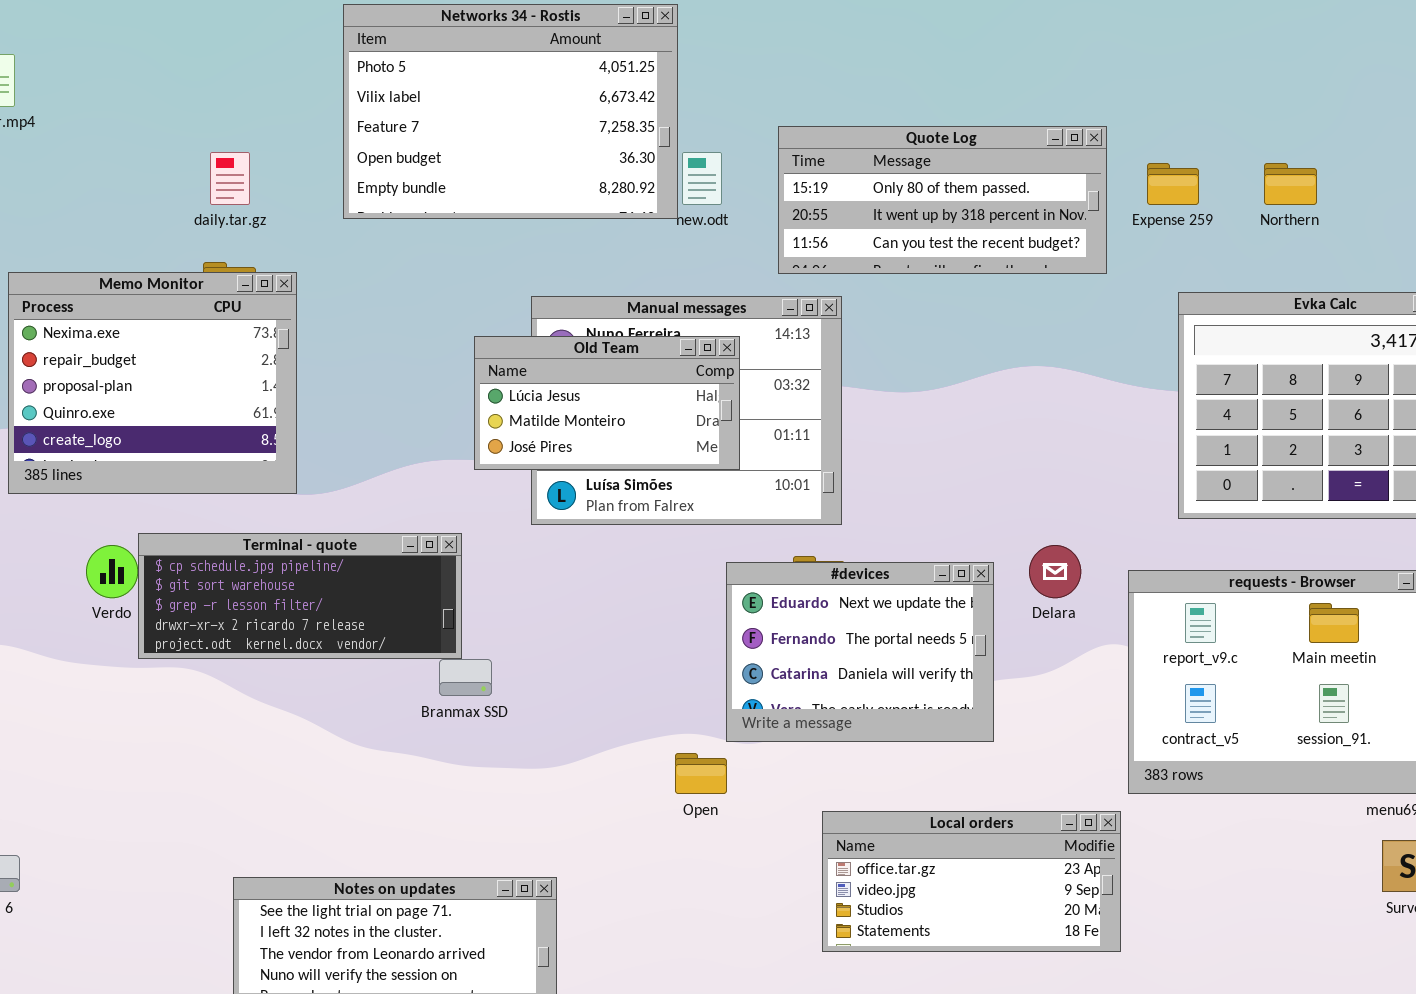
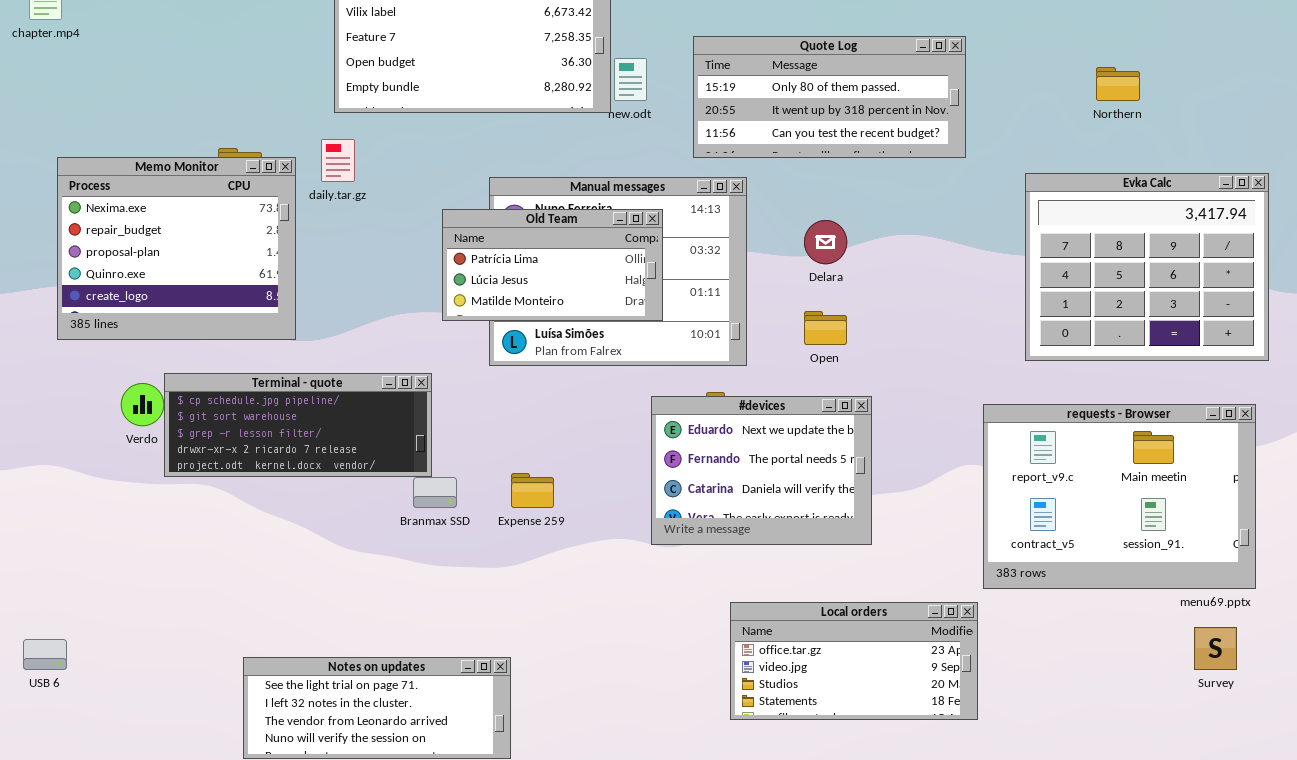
daily.tar.gz: [210,152,250,205] -> [321,139,355,182], moved
Expense 259: [1147,163,1199,205] -> [511,473,554,508], moved
Old Team: [474,336,740,470] -> [442,209,663,321], scrolled up 1 row
Delara: [1029,545,1081,598] -> [804,220,847,264], moved
Open: [675,753,727,794] -> [804,311,847,345], moved

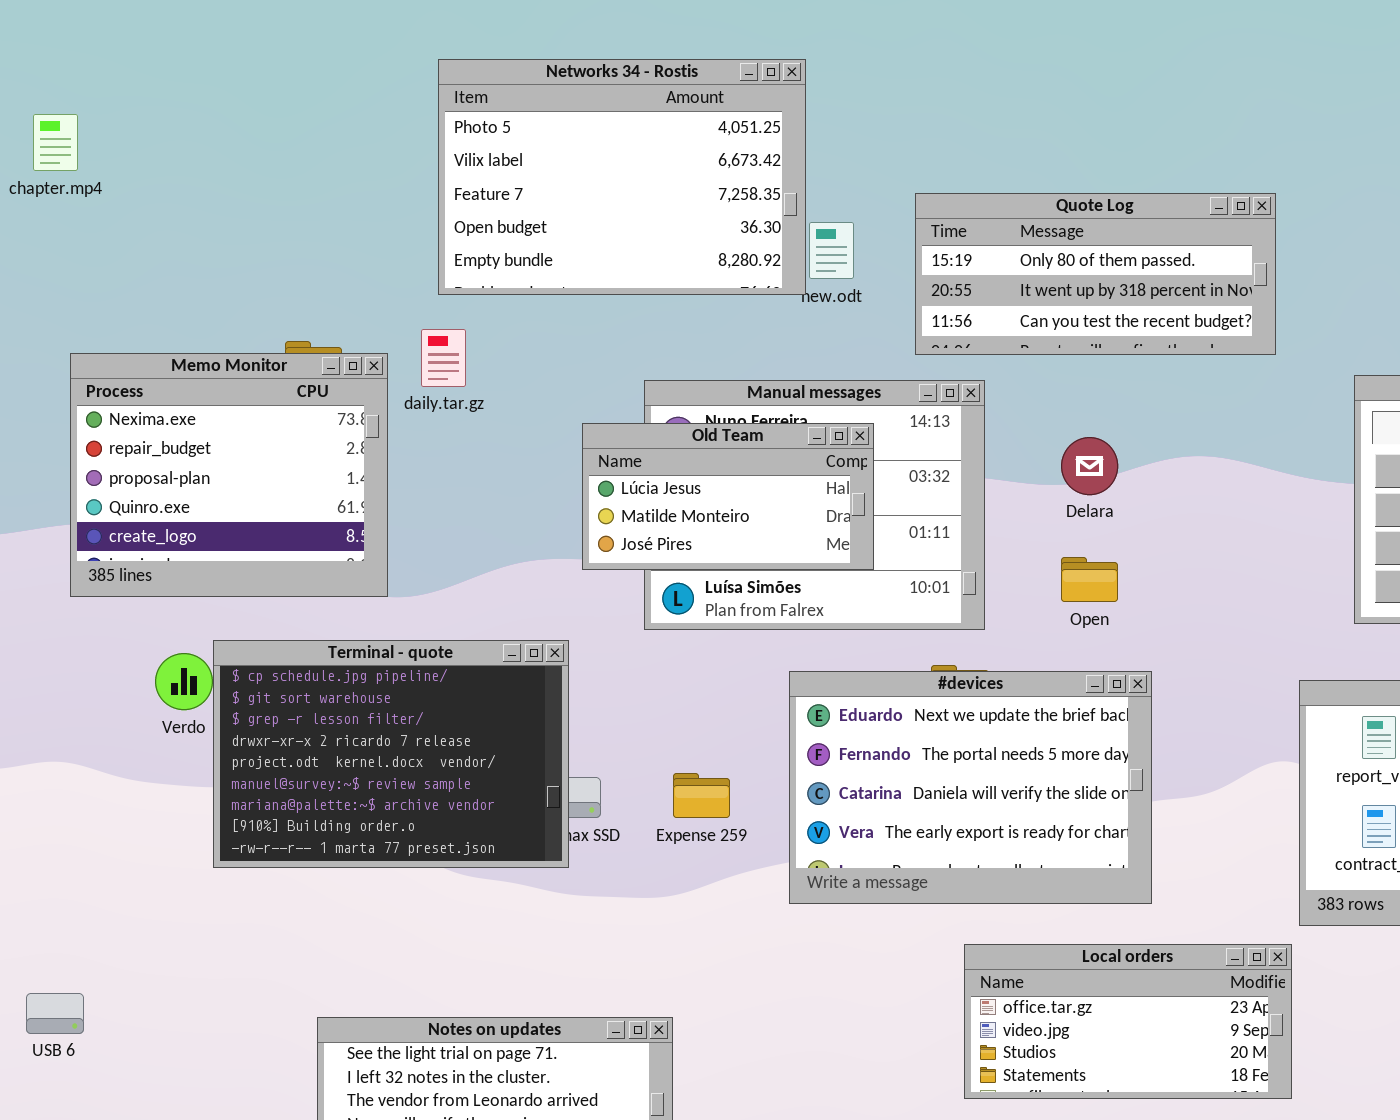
Old Team: [442,209,663,321] -> [582,423,874,570], scrolled down 1 row
Terminal - quote: [164,373,432,477] -> [213,640,569,868], resized
#devices: [651,396,872,545] -> [789,671,1152,904], resized

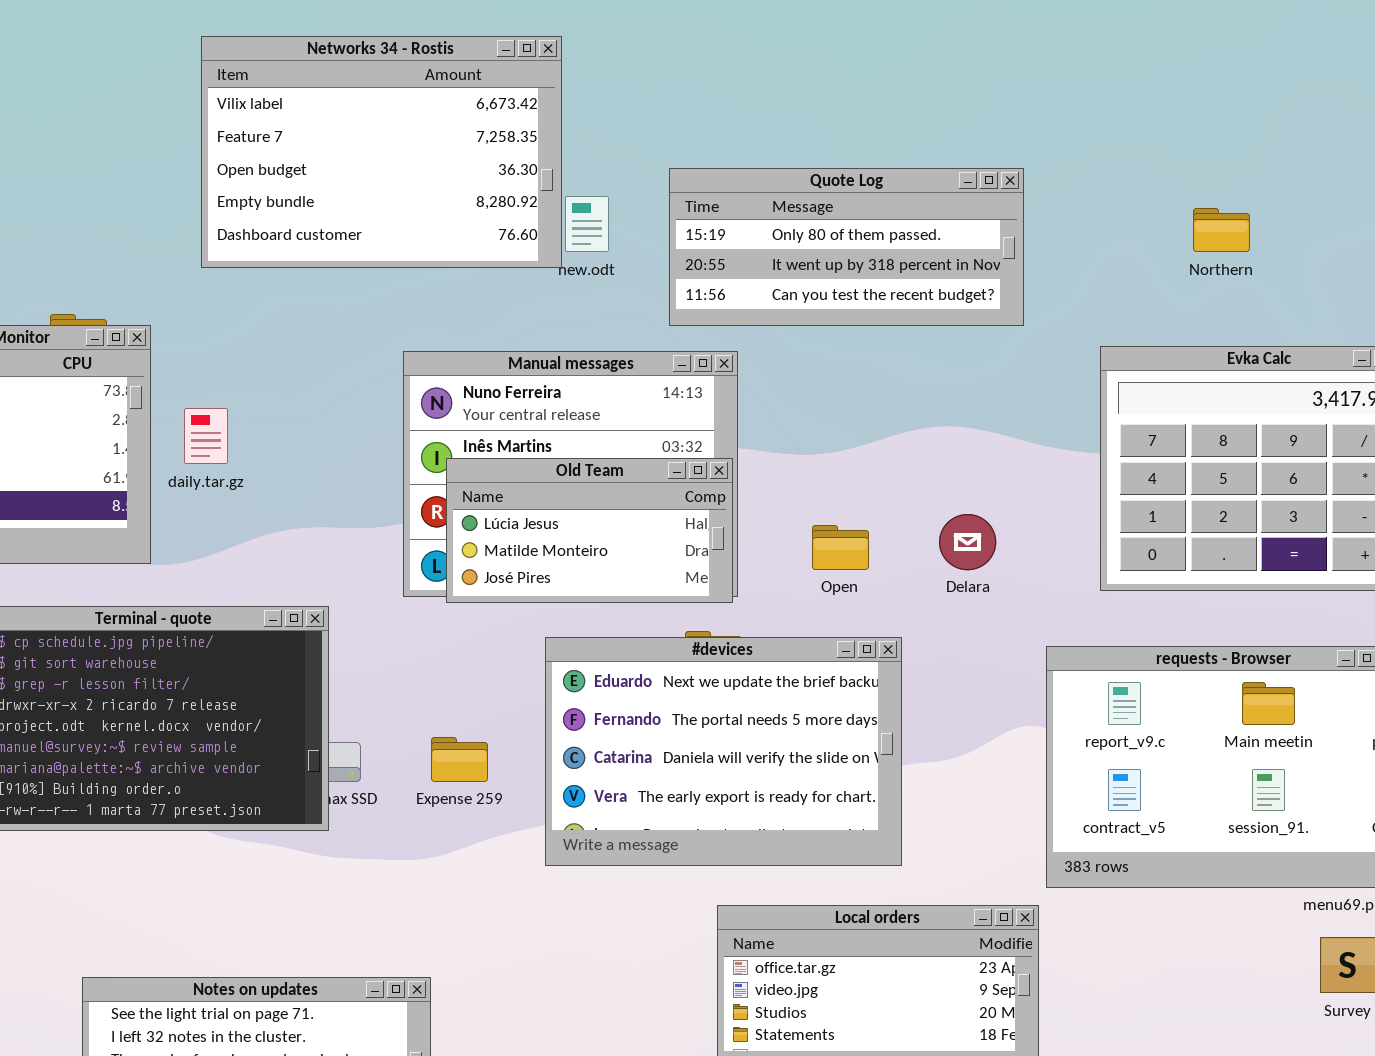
Networks 34 - Rostis: [438,59,806,295] -> [201,36,562,268], scrolled down 1 row
daily.tar.gz: [421,329,466,387] -> [184,408,228,464], moved
Old Team: [582,423,874,570] -> [446,458,733,603], moved
Delara: [1061,437,1118,495] -> [939,514,996,570], moved

